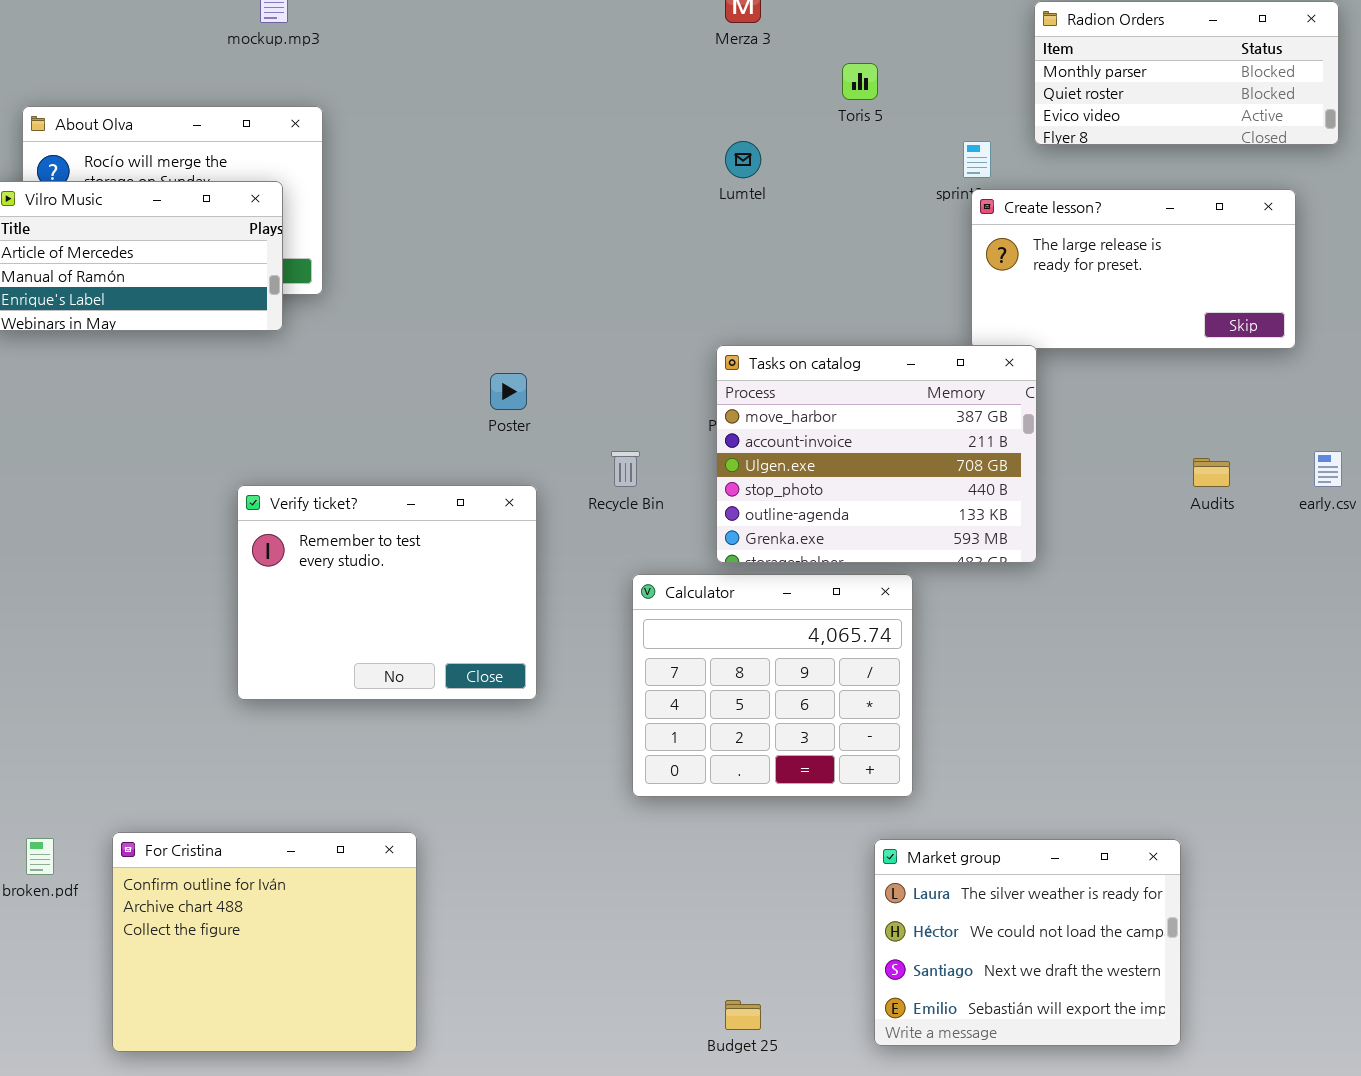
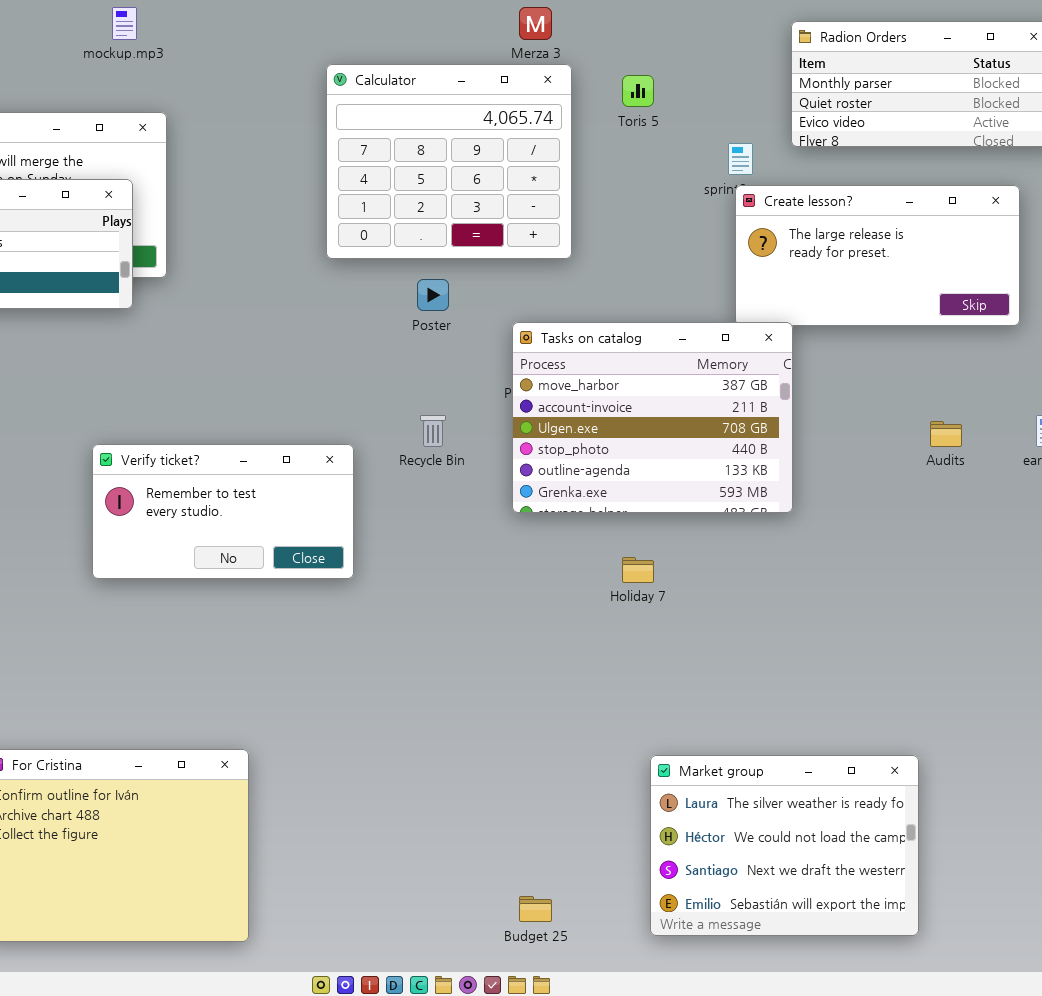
Poster: [490,373,527,410] -> [417,279,449,311], moved
Verify ticket?: [237,485,537,700] -> [92,444,354,579], resized
Calculator: [632,574,913,797] -> [326,64,572,259], moved

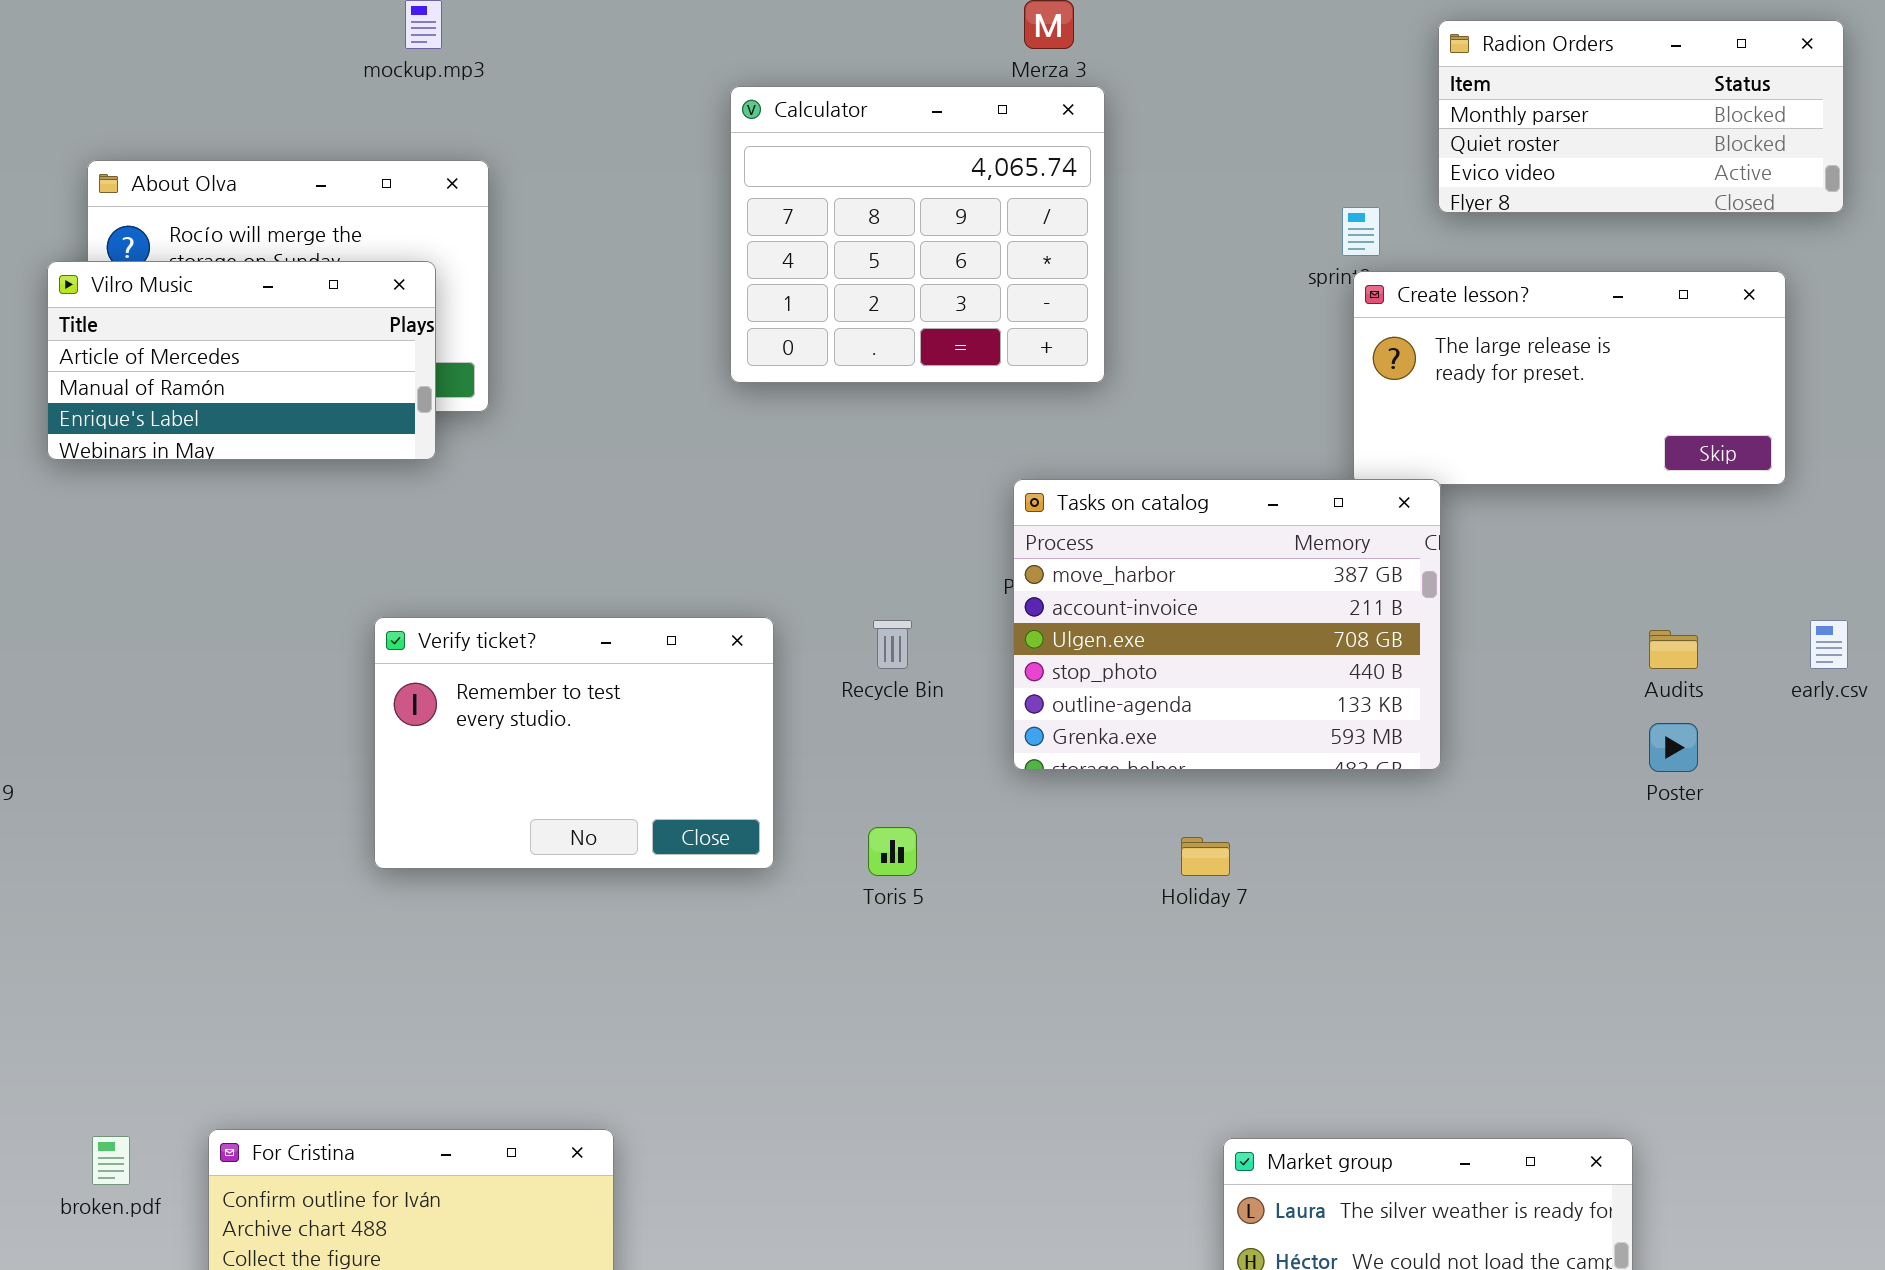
Toris 5: [622,75,654,107] -> [868,827,917,876], moved
Poster: [417,279,449,311] -> [1649,723,1698,772], moved
Verify ticket?: [92,444,354,579] -> [374,617,774,869], resized

